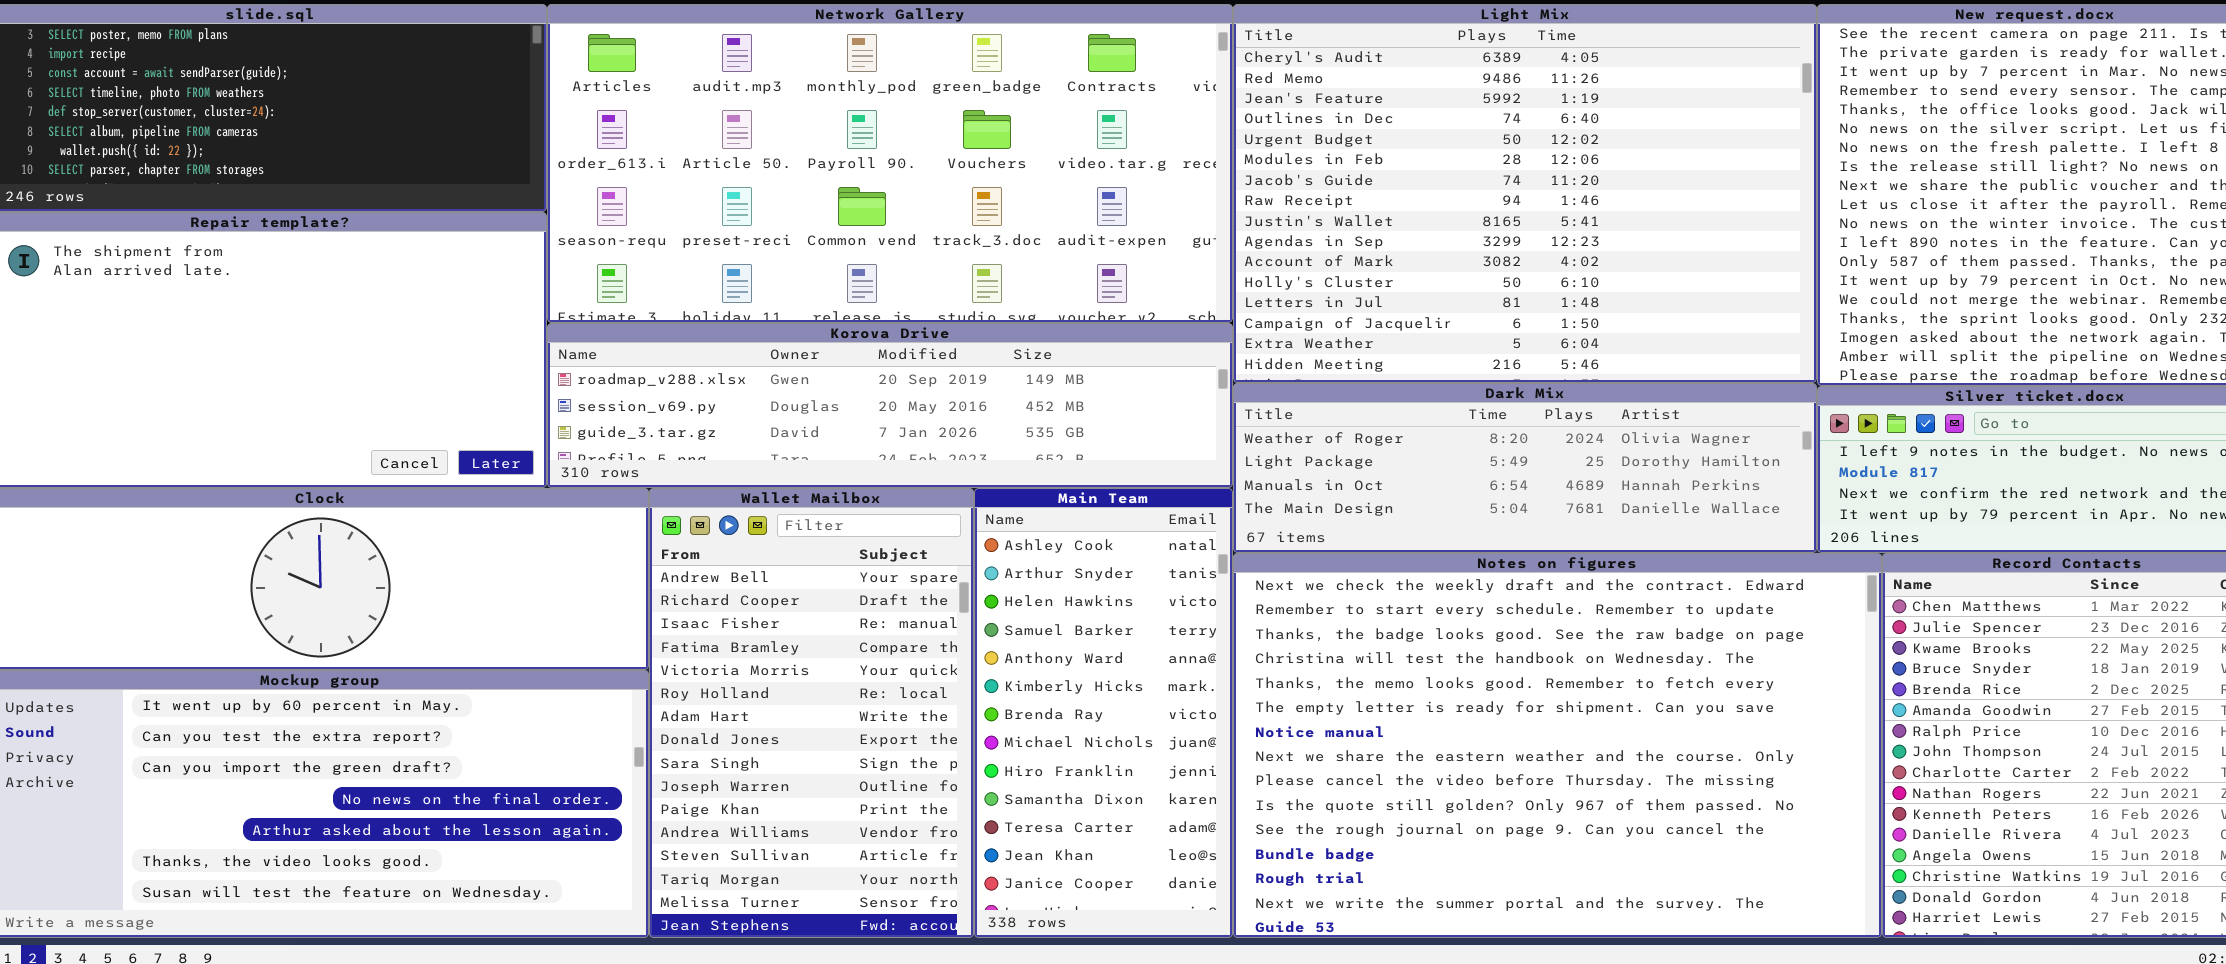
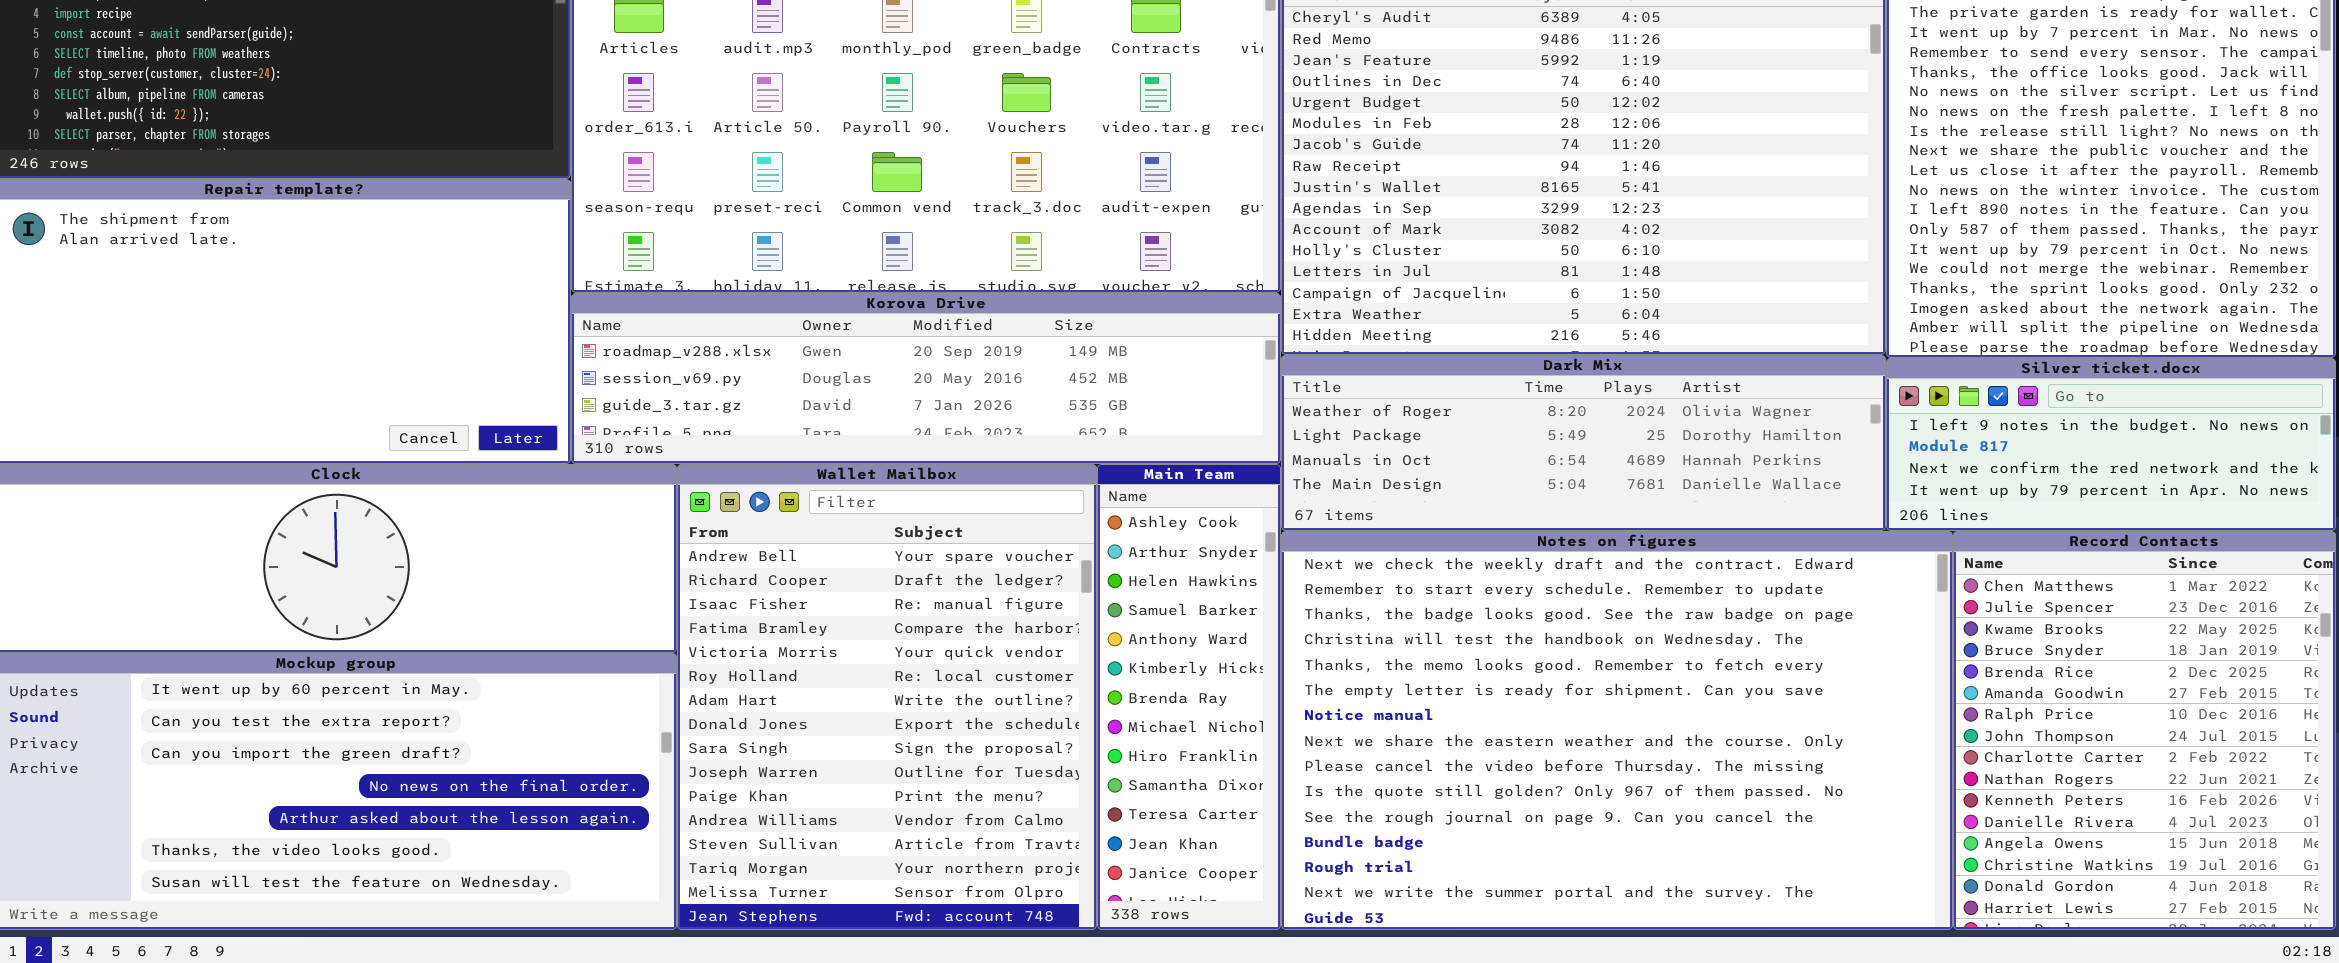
Wallet Mailbox: [649,488,974,938] -> [677,464,1097,930], resized
Main Team: [974,488,1233,938] -> [1097,464,1281,930], resized

